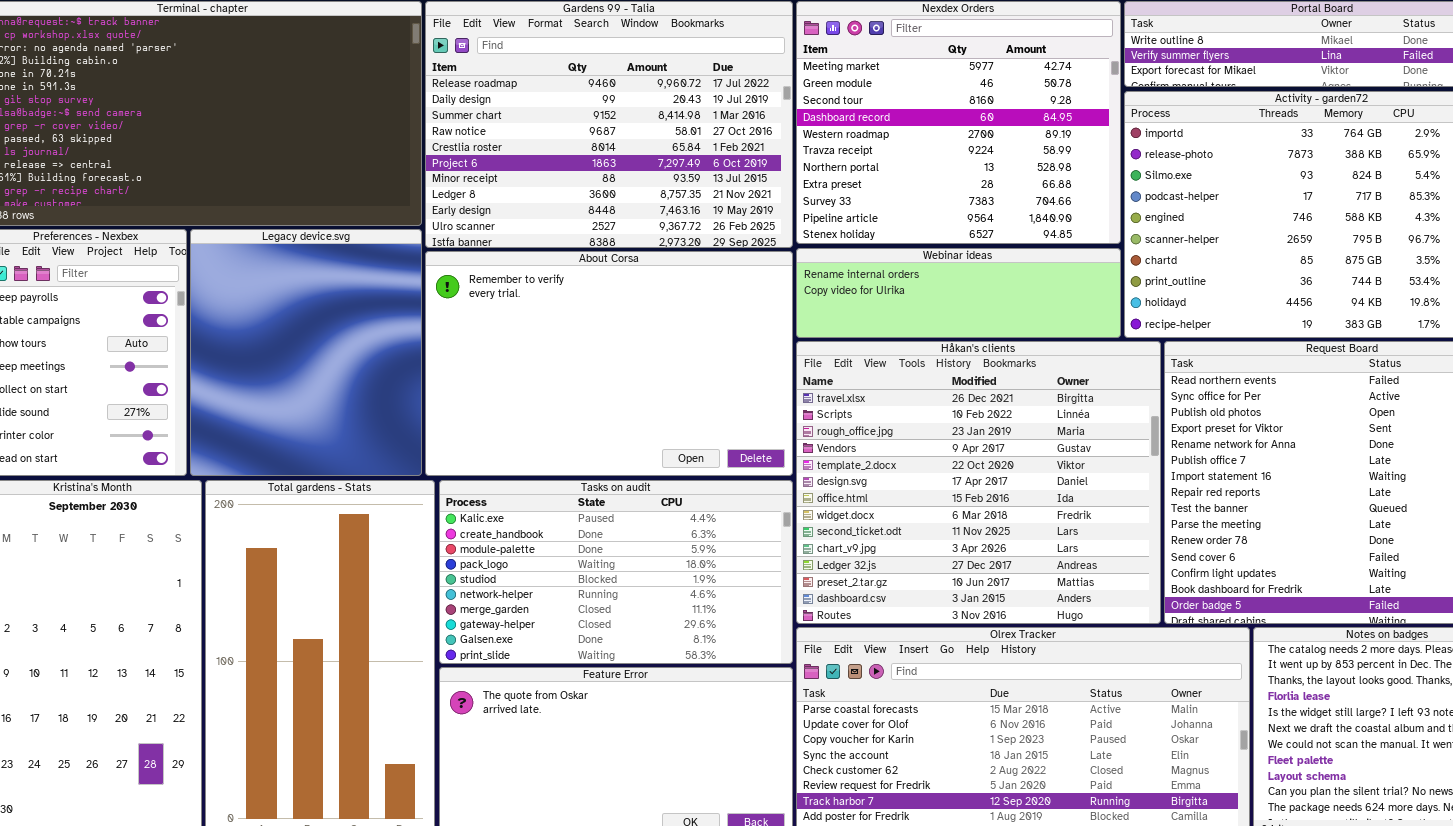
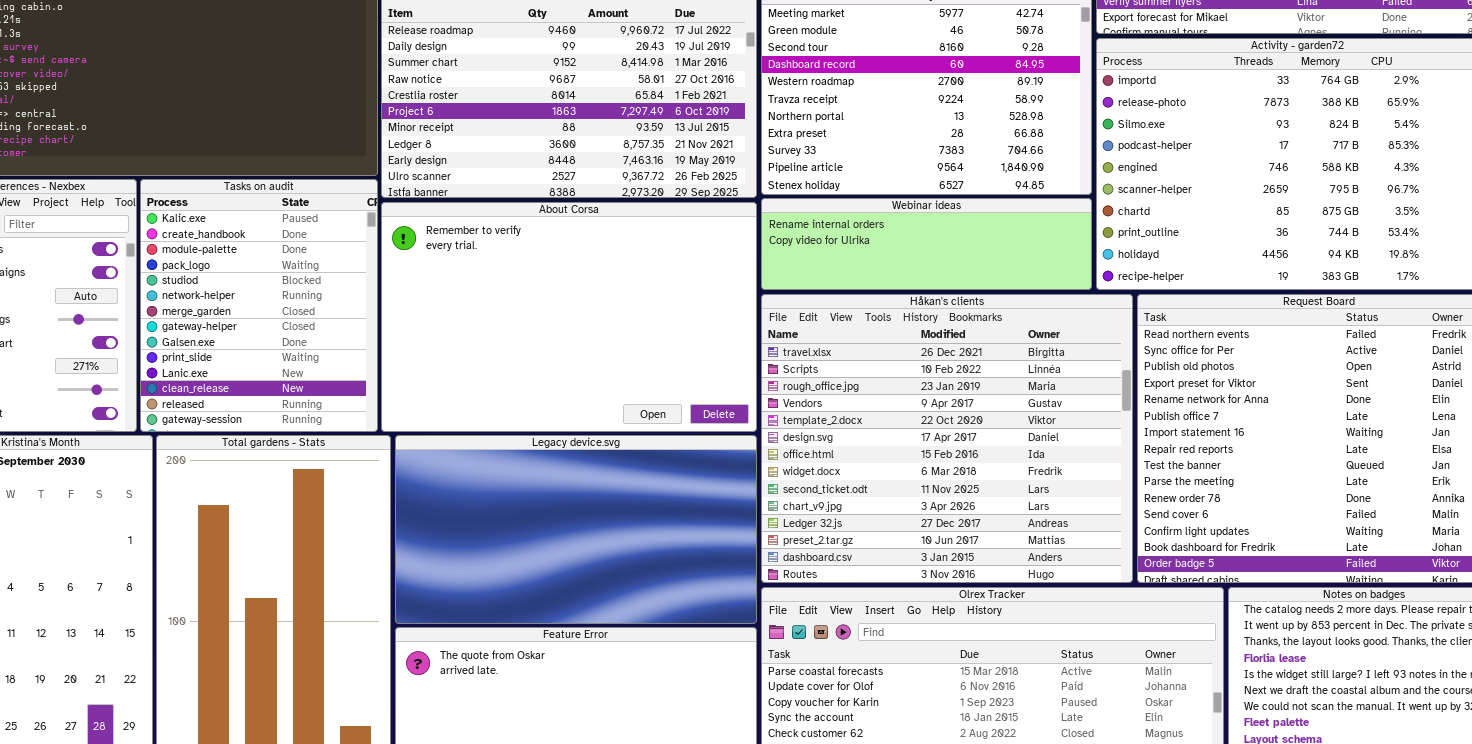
Legacy device.svg: [190,229,422,476] -> [395,435,757,624], moved, resized
Tasks on audit: [439,480,793,664] -> [140,179,378,432], moved, resized

